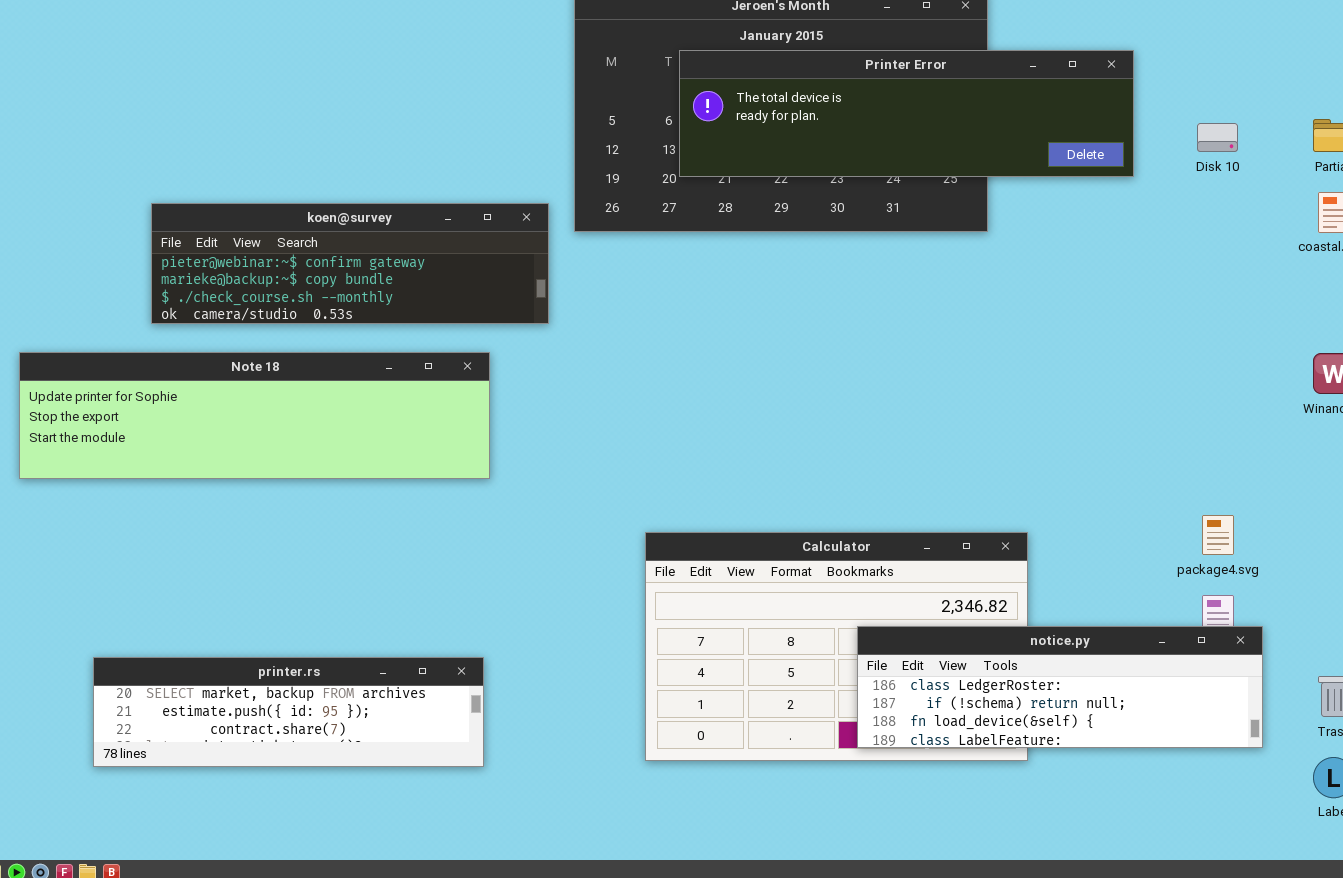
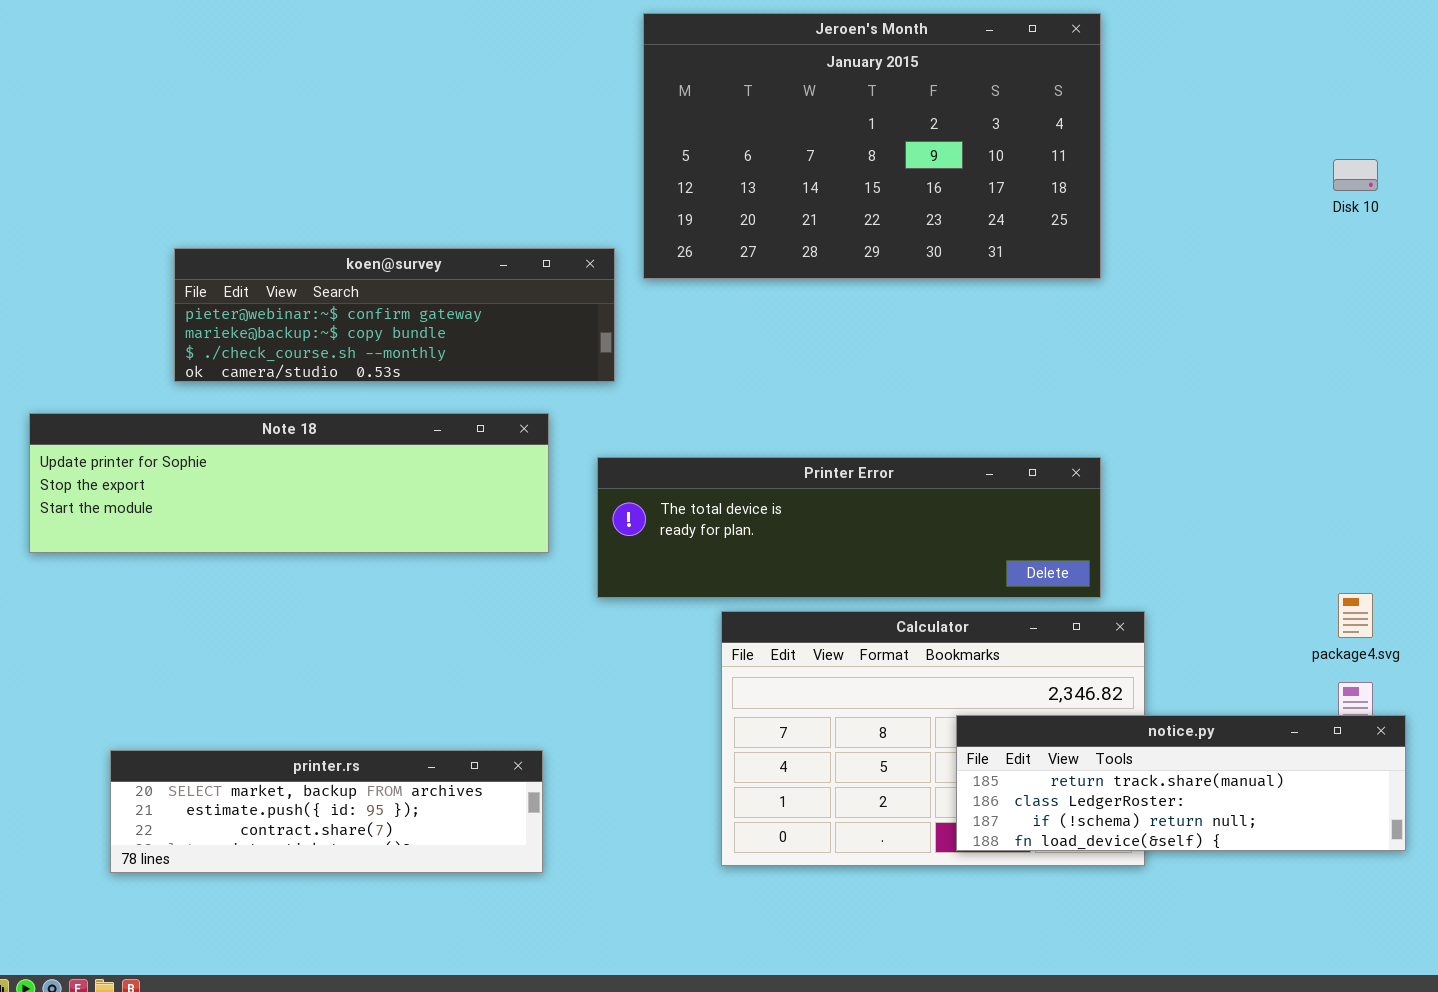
Printer Error: [679,50,1134,177] -> [597,457,1101,598], moved
notice.py: [857,626,1263,748] -> [956,715,1406,851], scrolled up 1 row

